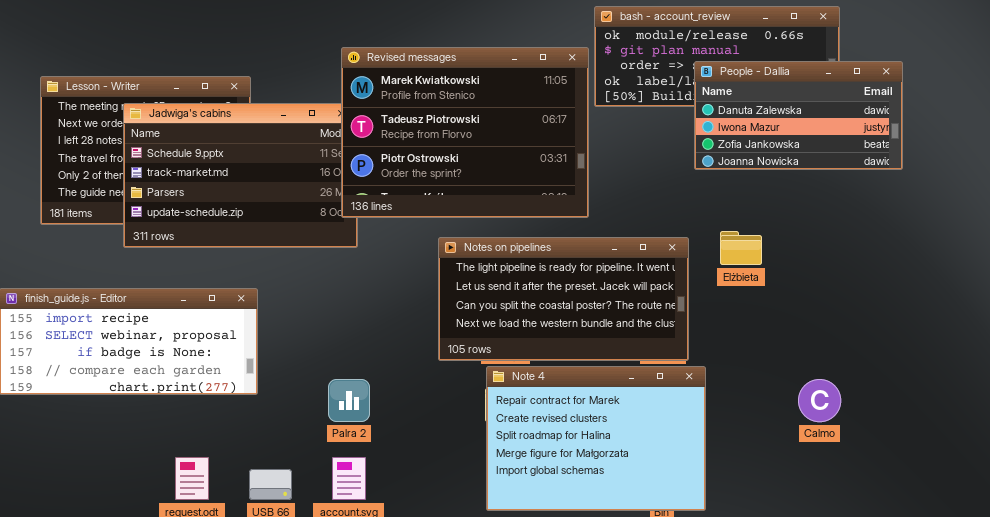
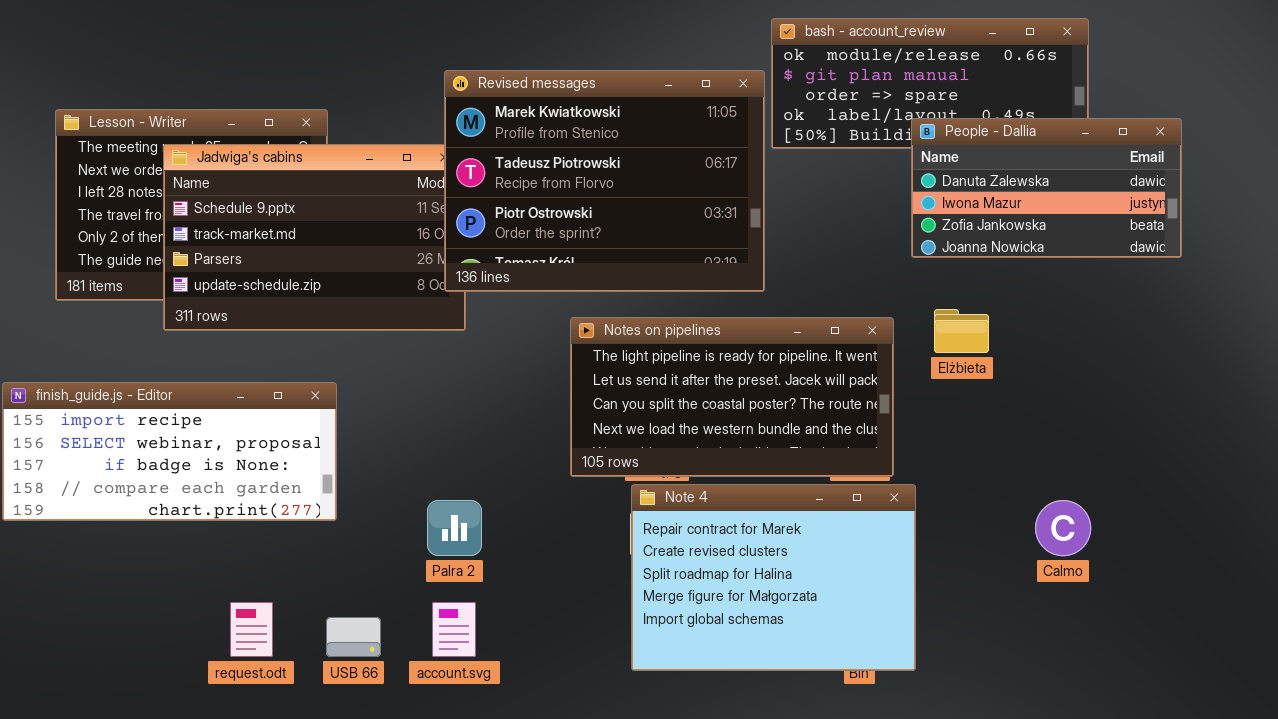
People - Dallia: [694,61,903,170] -> [911,118,1182,258], moved

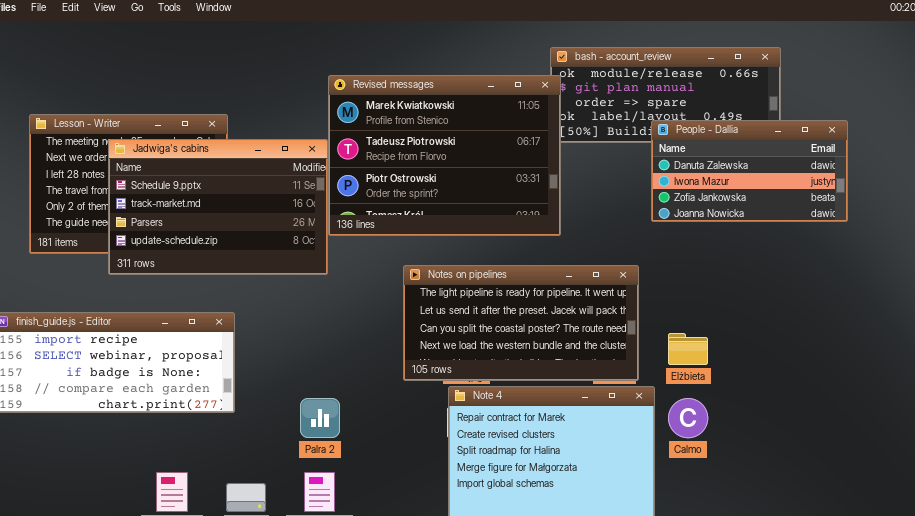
Revised messages: [444,70,765,292] -> [328,75,561,236], moved
Elżbieta: [934,309,989,353] -> [668,333,708,365], moved
Calmo: [1035,500,1091,556] -> [668,398,708,438], moved

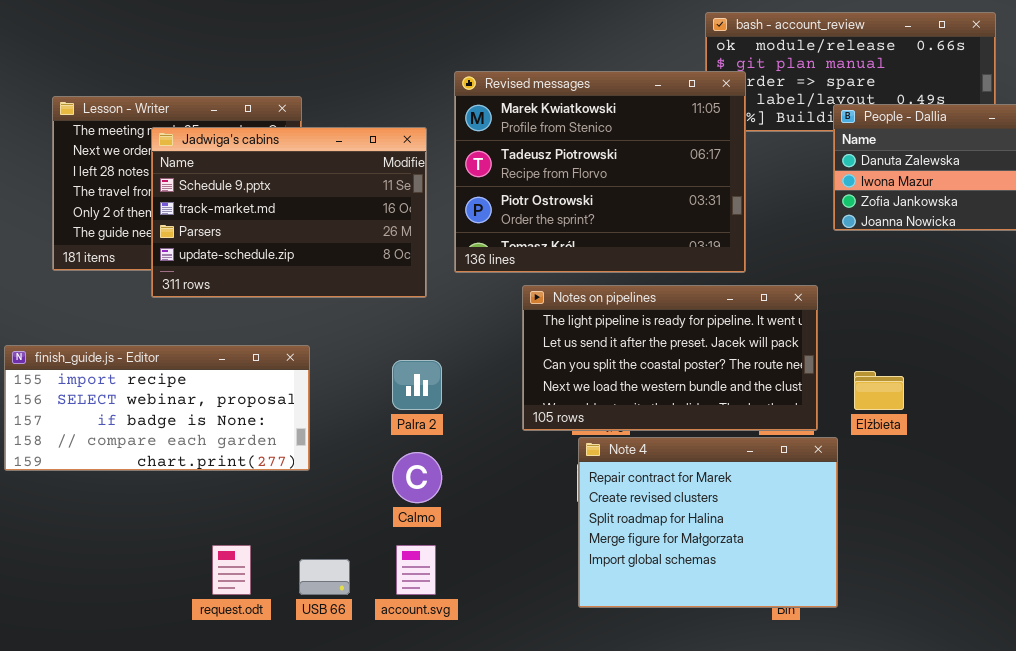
Revised messages: [328,75,561,236] -> [454,71,746,273], moved
Palra 2: [300,398,340,438] -> [392,360,442,410], moved
Calmo: [668,398,708,438] -> [392,452,442,503], moved

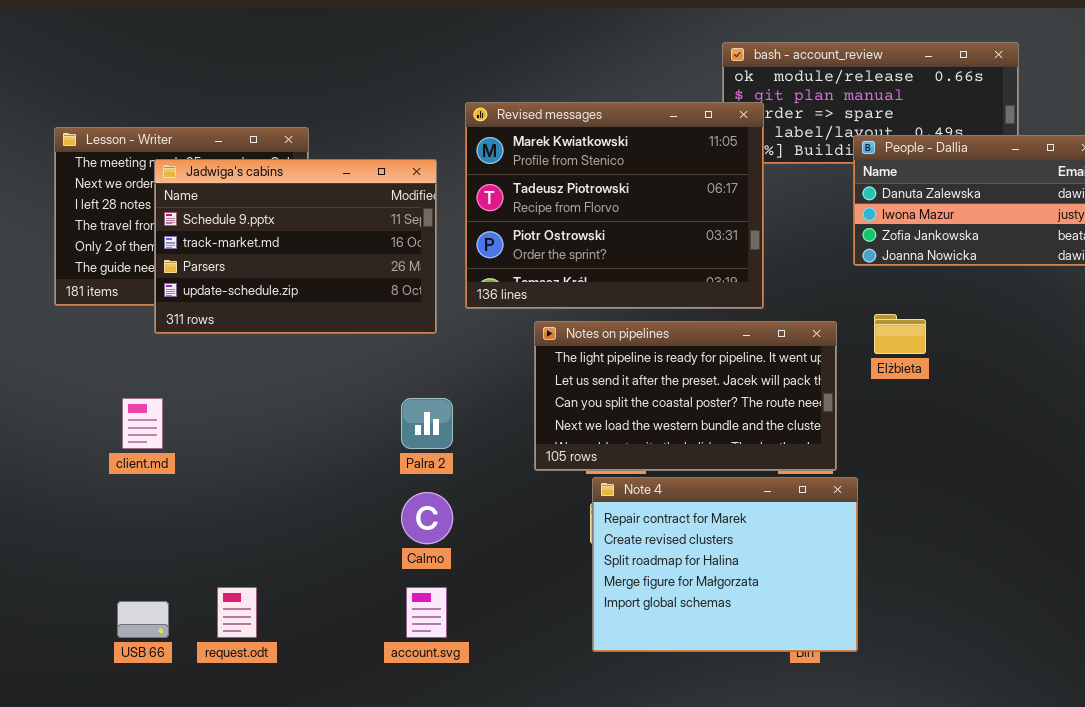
finish_guide.js - Editor: [4,345,310,471] -> none, closed
Elżbieta: [854,371,904,410] -> [874,314,926,354], moved
USB 66: [299,559,350,595] -> [117,601,169,638], moved

